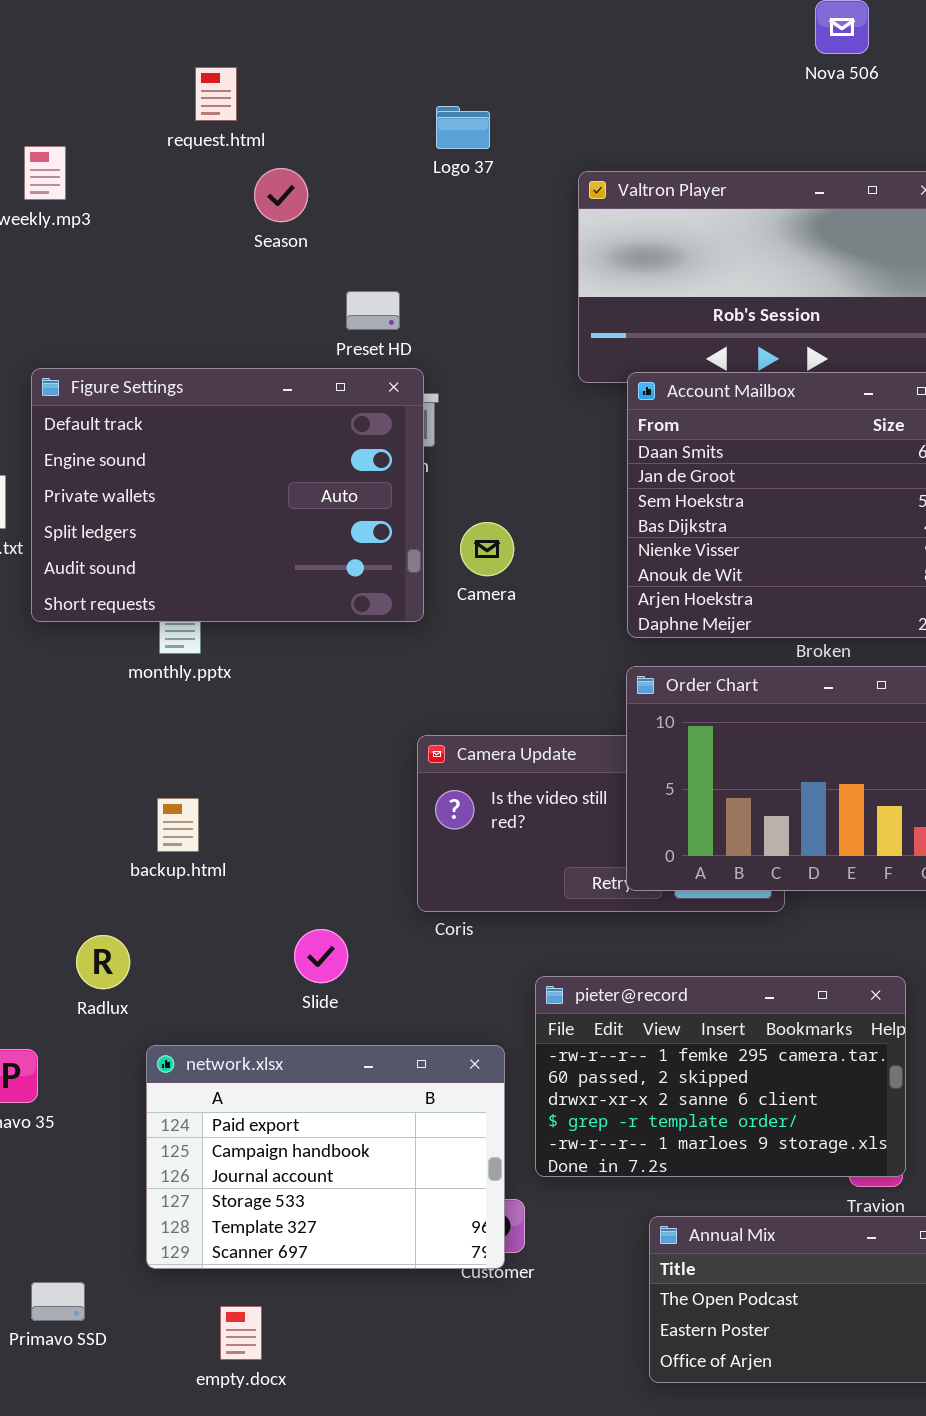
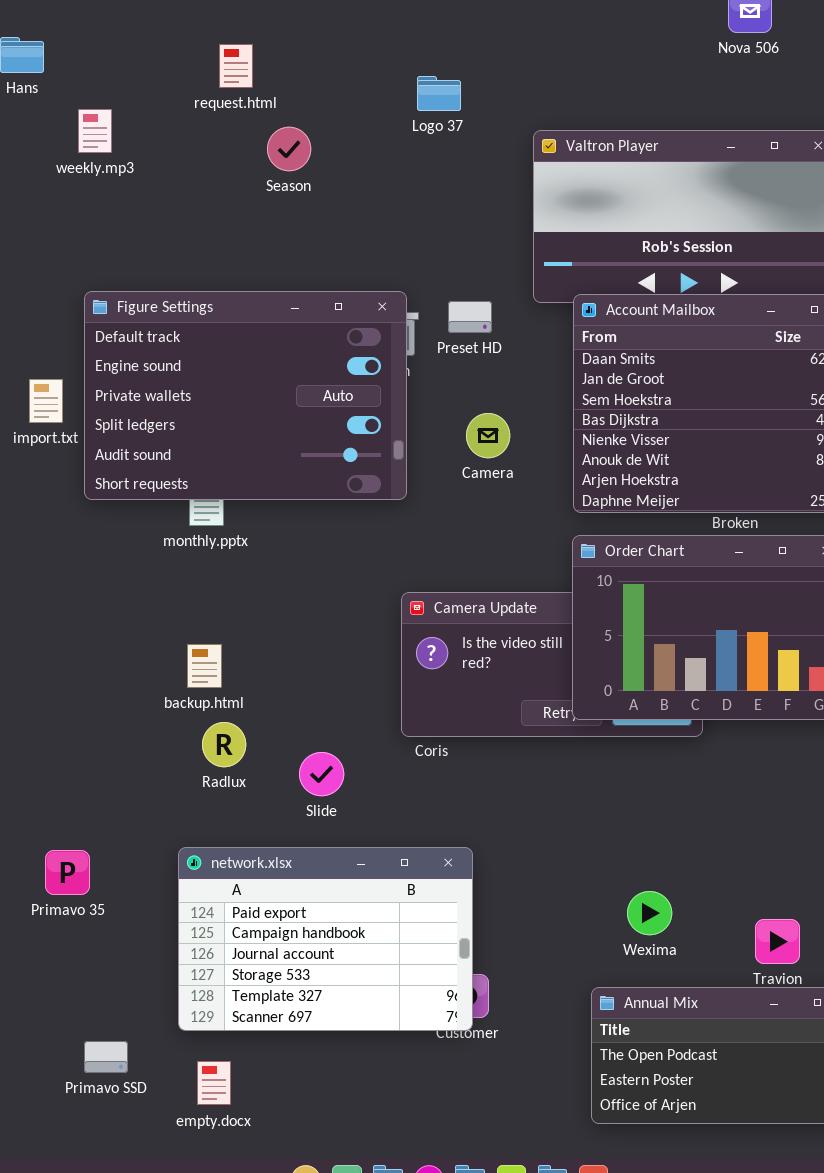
Preset HD: [346,291,400,330] -> [448,301,492,333], moved
Camera: [460,522,514,576] -> [466,413,510,458], moved
Radlux: [76,935,130,989] -> [202,722,246,767], moved
pieter@record: [535,976,906,1177] -> none, closed
empty.docx: [220,1306,262,1360] -> [197,1061,231,1105], moved

